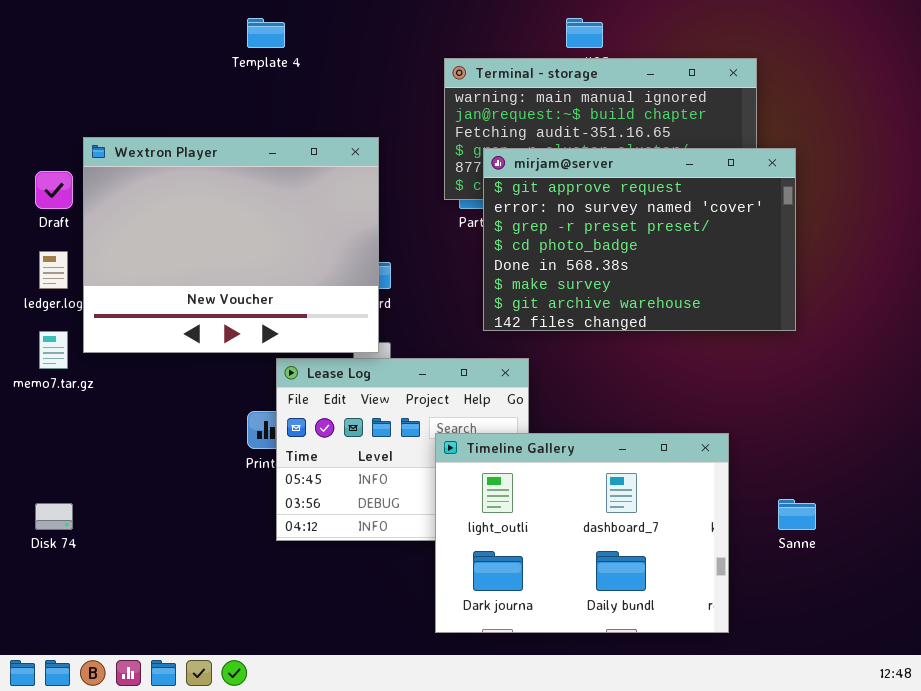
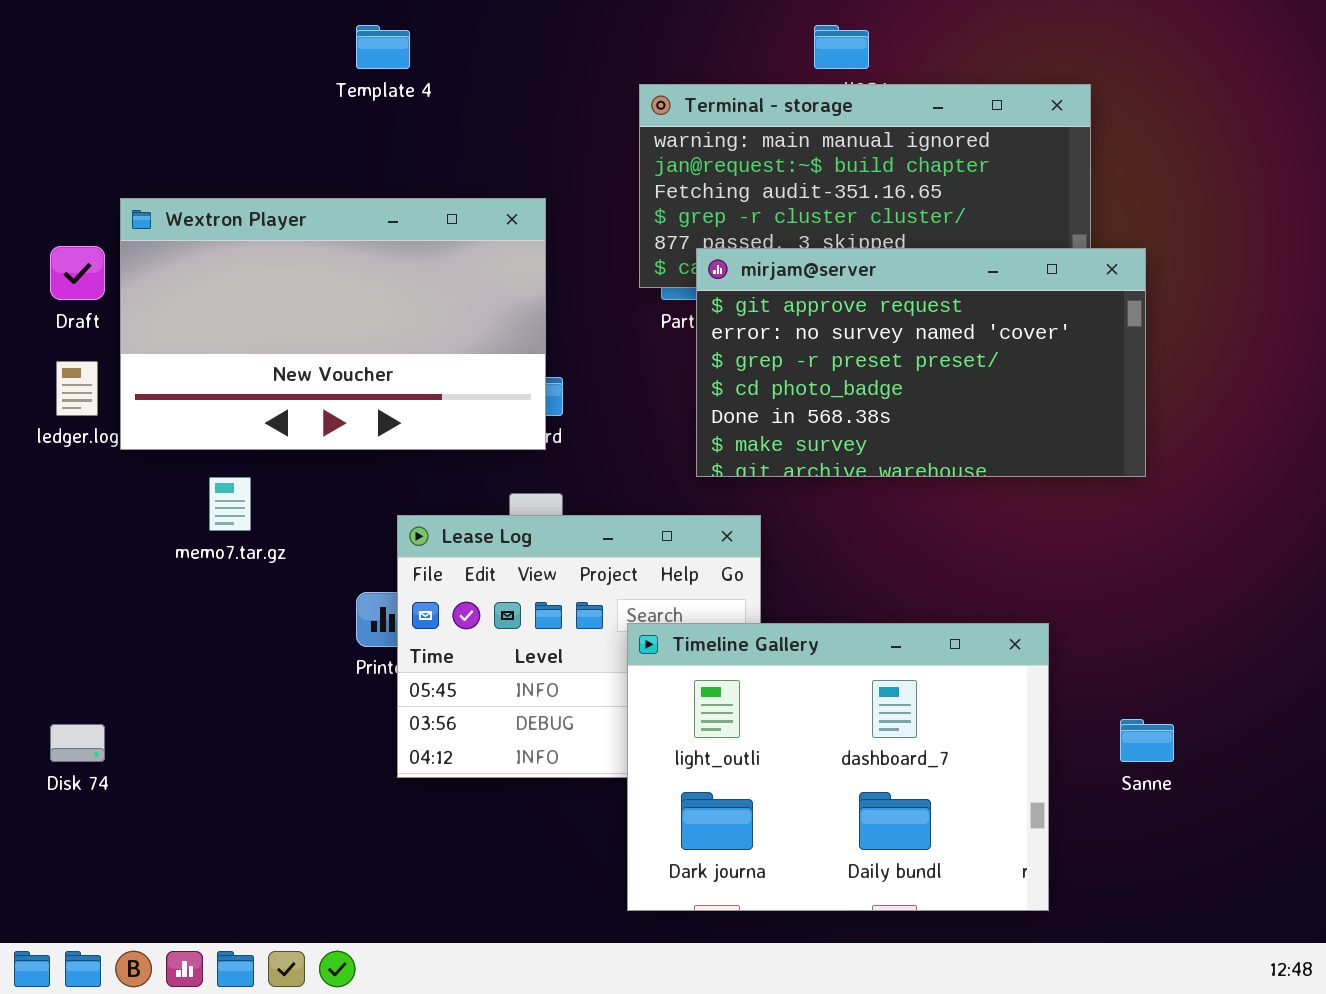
Wextron Player: [83,137,379,353] -> [120,198,546,450], resized
mirjam@server: [483,148,796,331] -> [696,248,1146,477], resized
memo7.tar.gz: [39,331,68,369] -> [209,477,251,531], moved

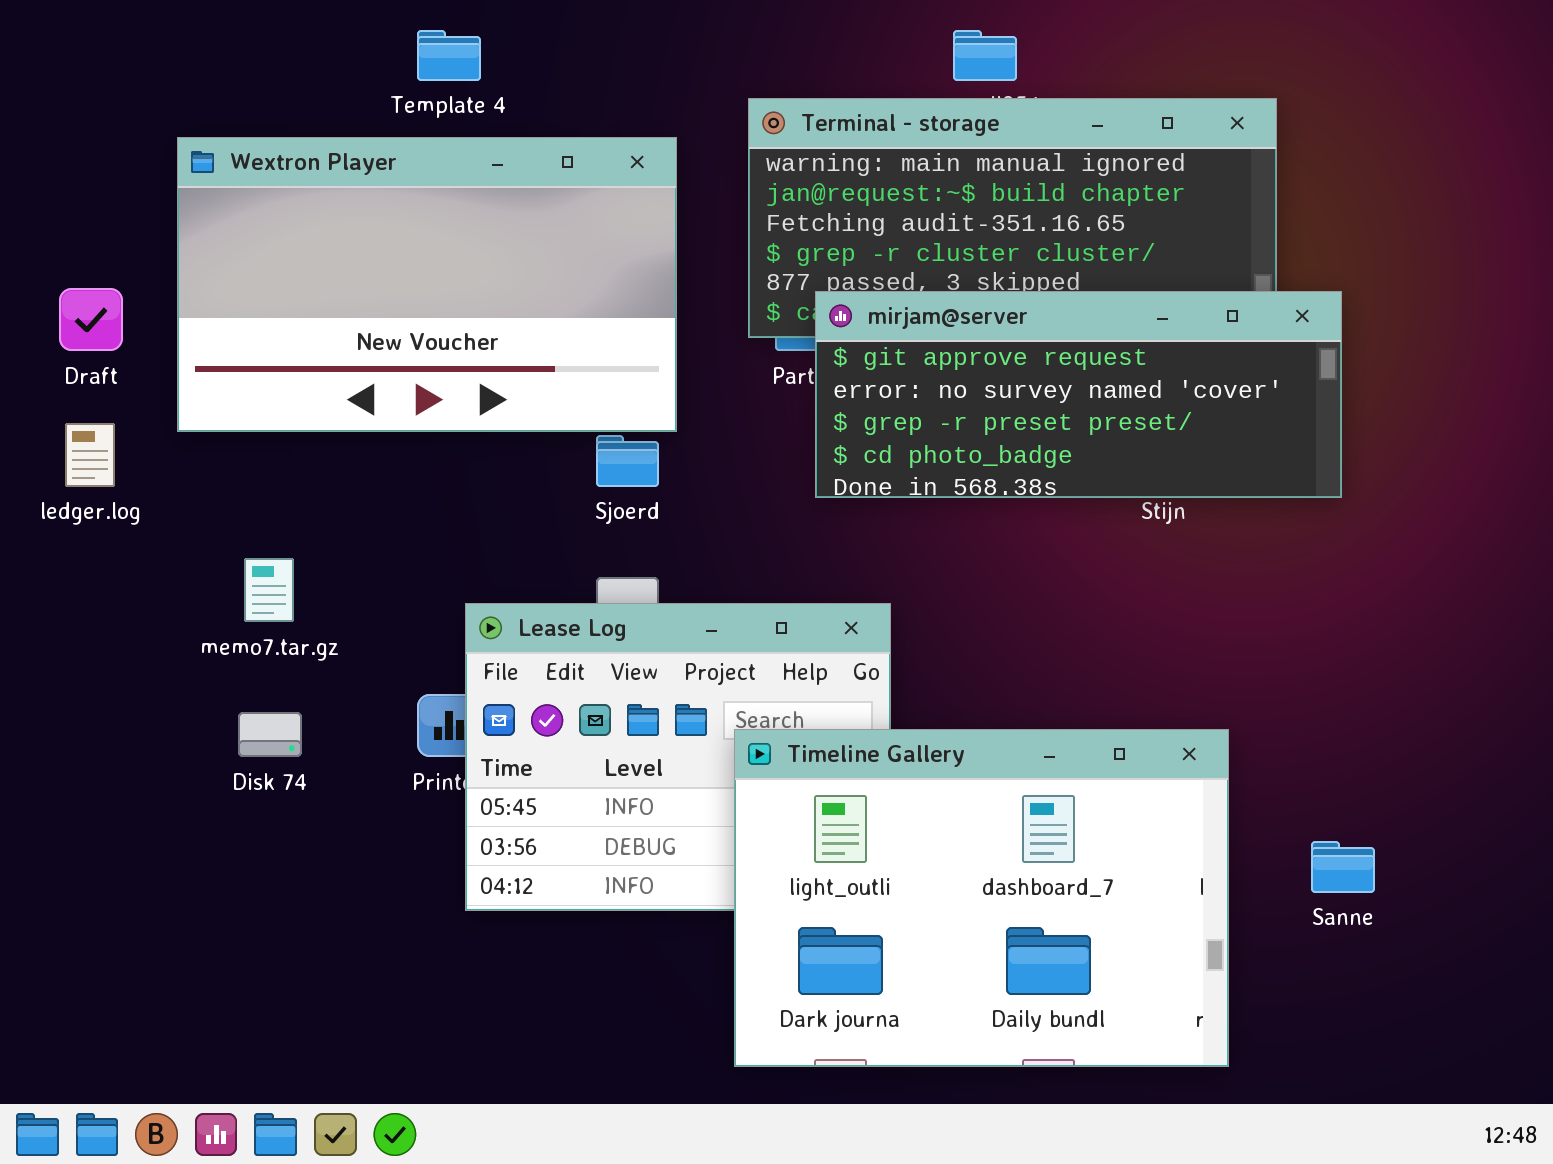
Wextron Player: [120,198,546,450] -> [177,137,677,432], moved
mirjam@server: [696,248,1146,477] -> [815,291,1342,498], resized
Disk 74: [50,724,105,762] -> [238,712,302,757], moved

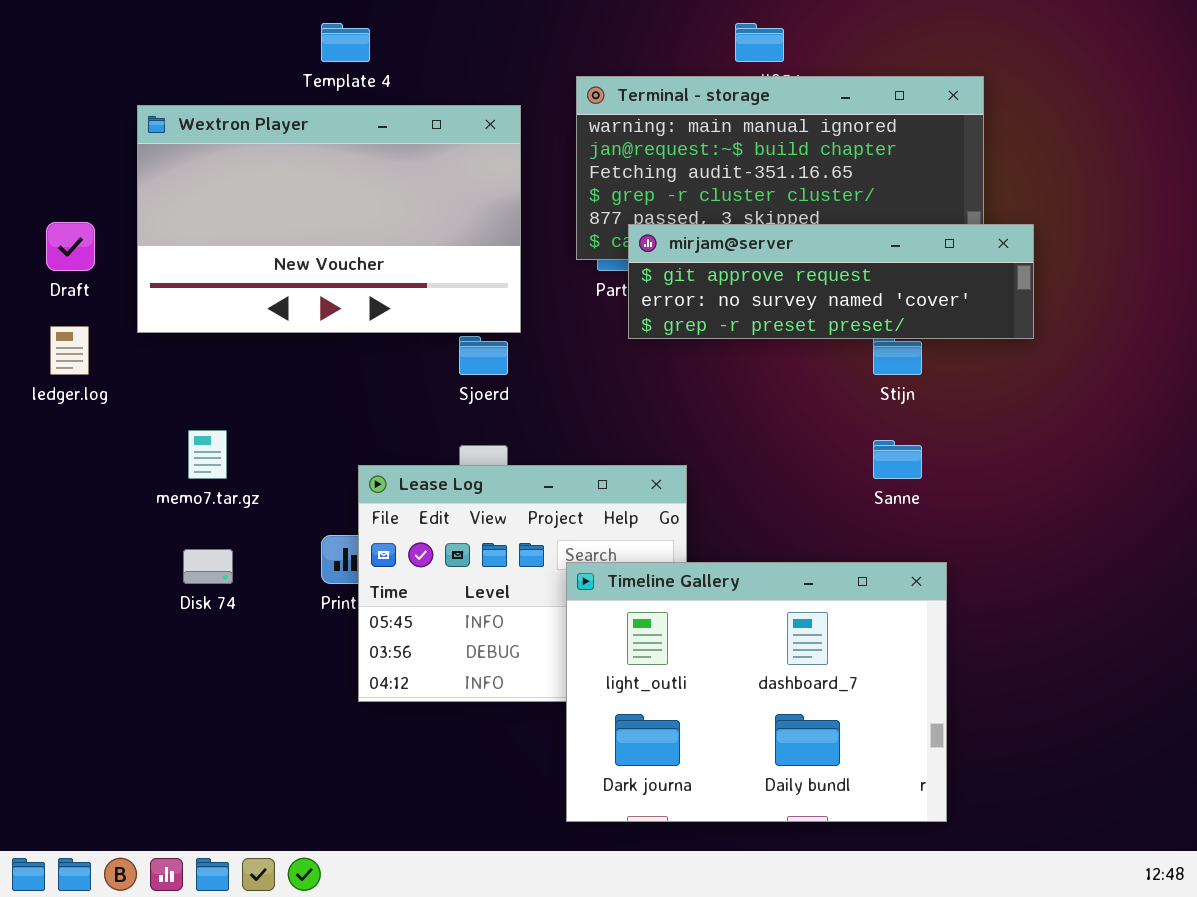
mirjam@server: [815,291,1342,498] -> [628,224,1034,339], resized
Sanne: [1311,841,1375,893] -> [873,440,922,479], moved

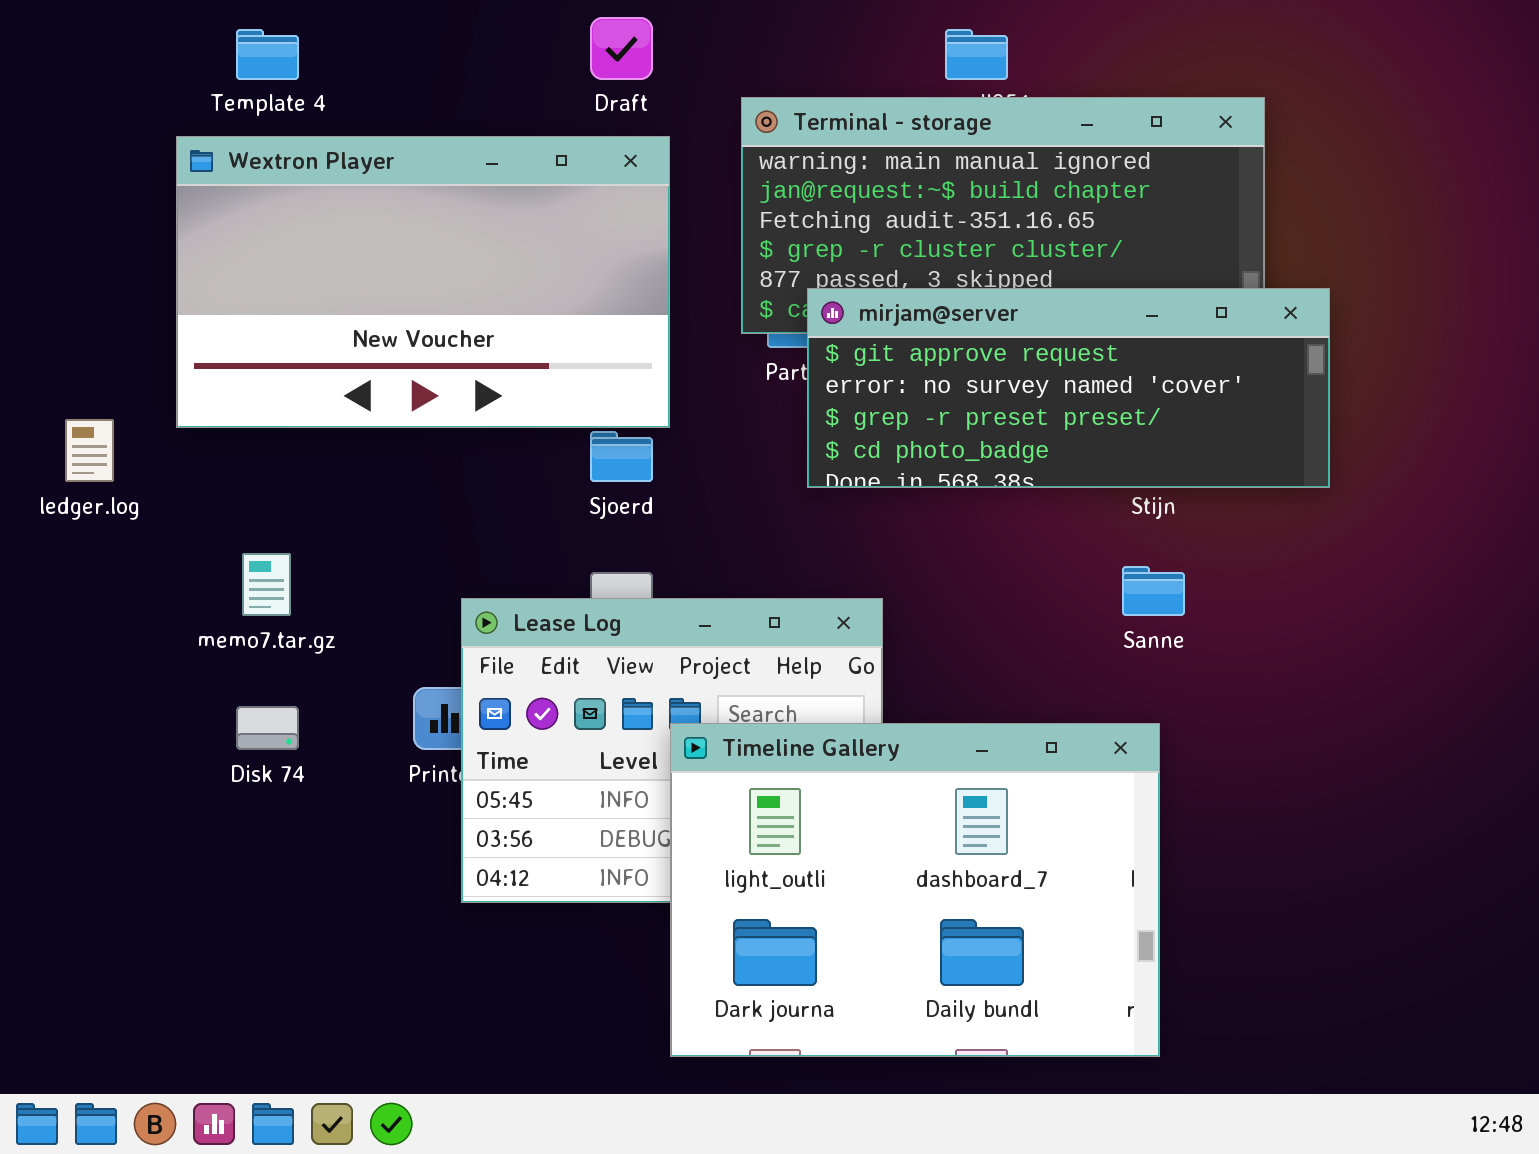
Template 4: [321,23,370,62] -> [236,29,299,80], moved
Draft: [46,222,95,271] -> [590,17,653,80], moved
mirjam@server: [628,224,1034,339] -> [807,288,1330,488], resized
Timeline Gallery: [566,562,947,822] -> [670,723,1160,1057], moved

